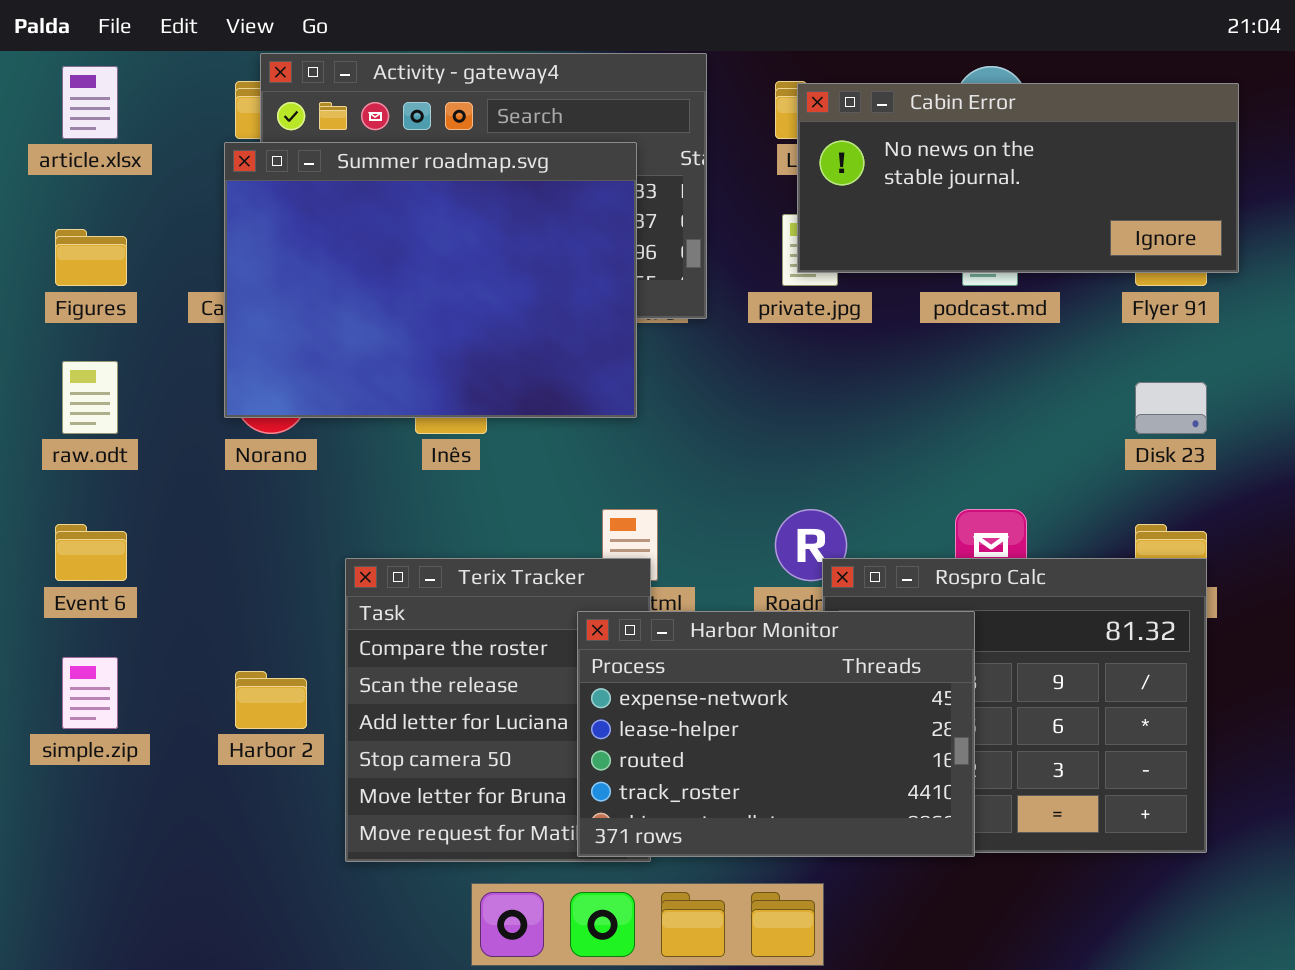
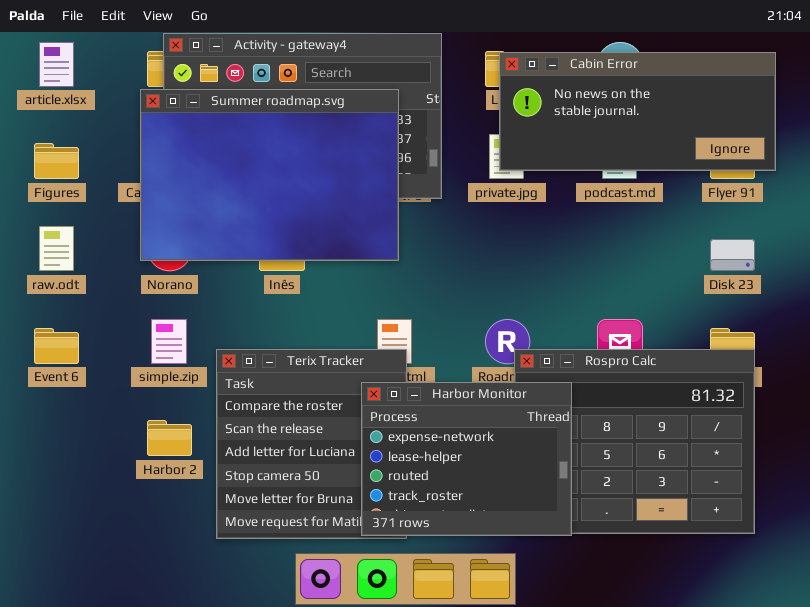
Harbor Monitor: [577,611,975,857] -> [361,382,572,536], resized
simple.zip: [62,657,118,729] -> [151,319,187,364], moved

